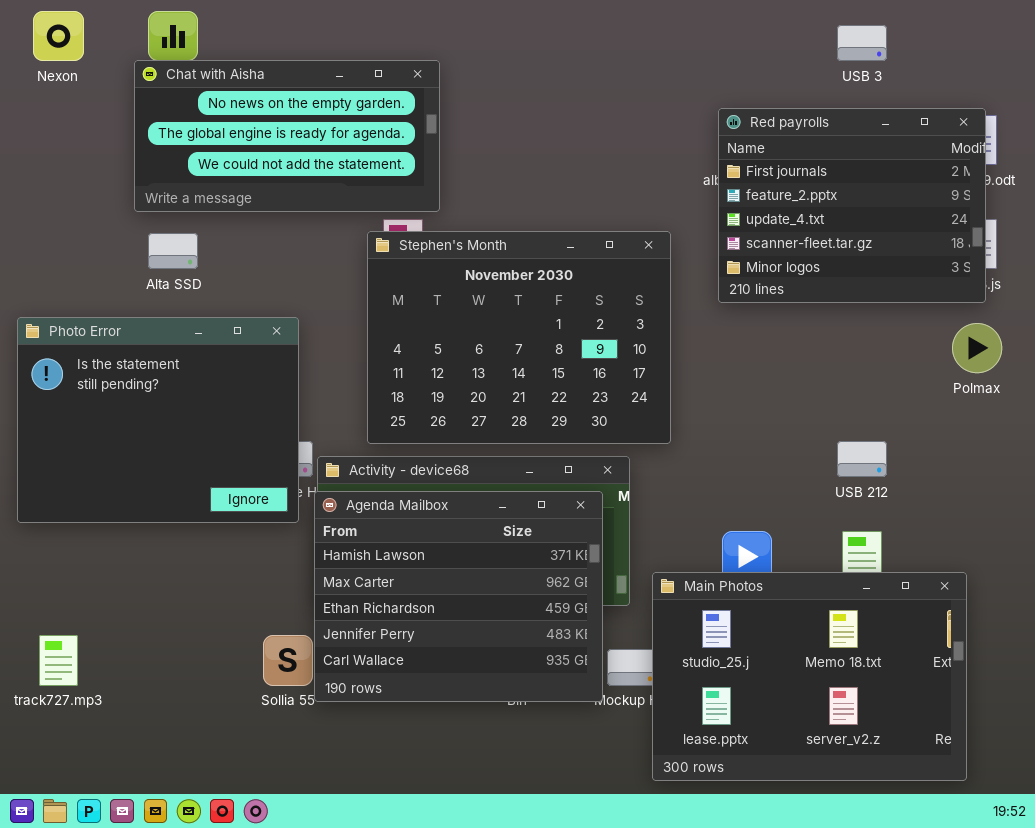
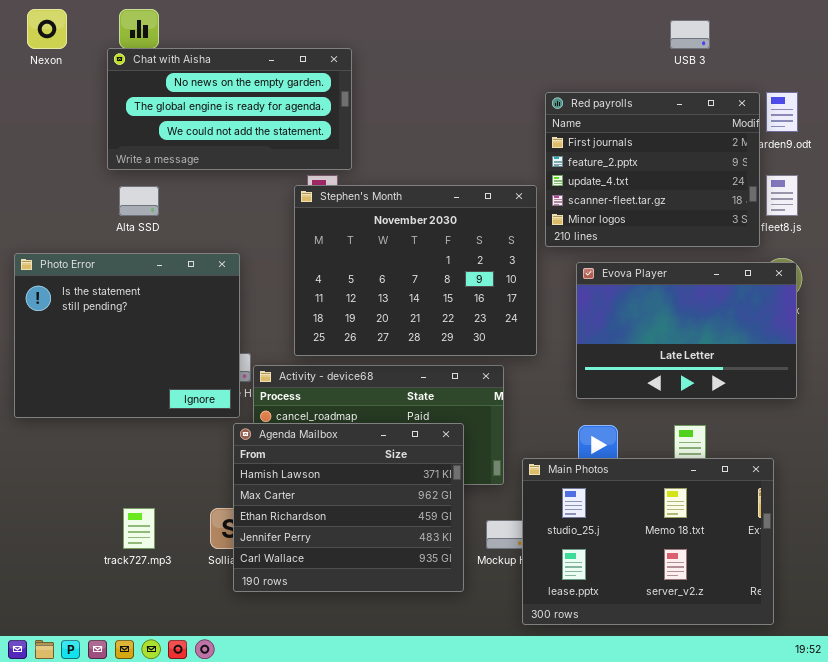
Red payrolls: [718,108,986,303] -> [545,92,760,247], moved
Evova Player: none -> [576,262,797,399], opened
Agenda Mailbox: [314,491,603,702] -> [233,423,464,592], moved
track727.mp3: [39,635,78,686] -> [123,508,155,549], moved

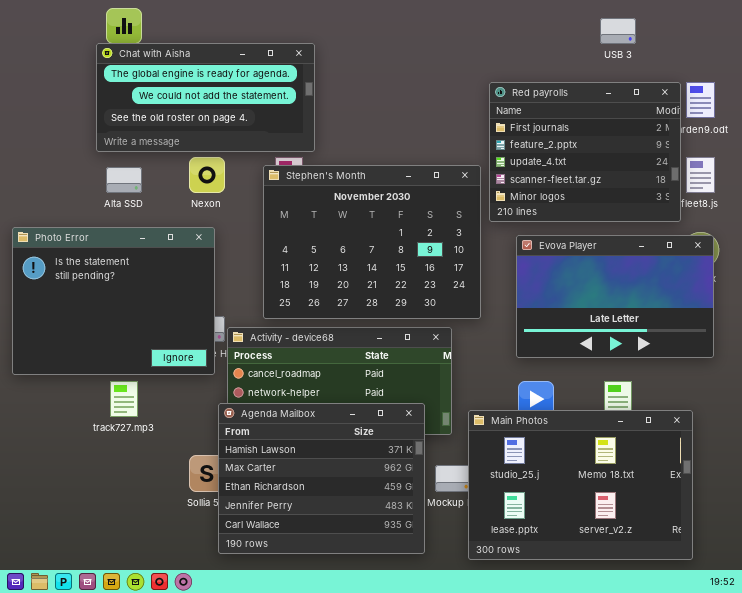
Nexon: [27,9,67,49] -> [189,157,225,193], moved
Chat with Aisha: [107,48,352,170] -> [96,43,315,152], scrolled down 1 row
Agenda Mailbox: [233,423,464,592] -> [218,403,425,554], moved
track727.mp3: [123,508,155,549] -> [110,381,138,417], moved

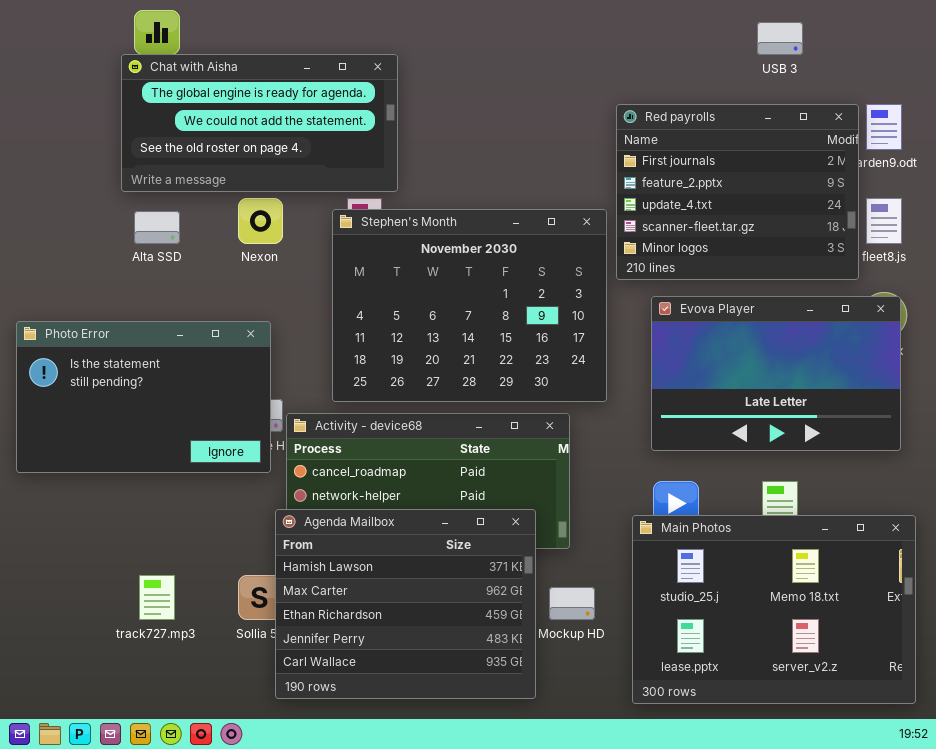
Photo Error: [12,227,215,375] -> [16,321,271,473], resized
track727.mp3: [110,381,138,417] -> [139,575,175,620], moved
Main Photos: [468,410,693,560] -> [632,515,916,704], moved

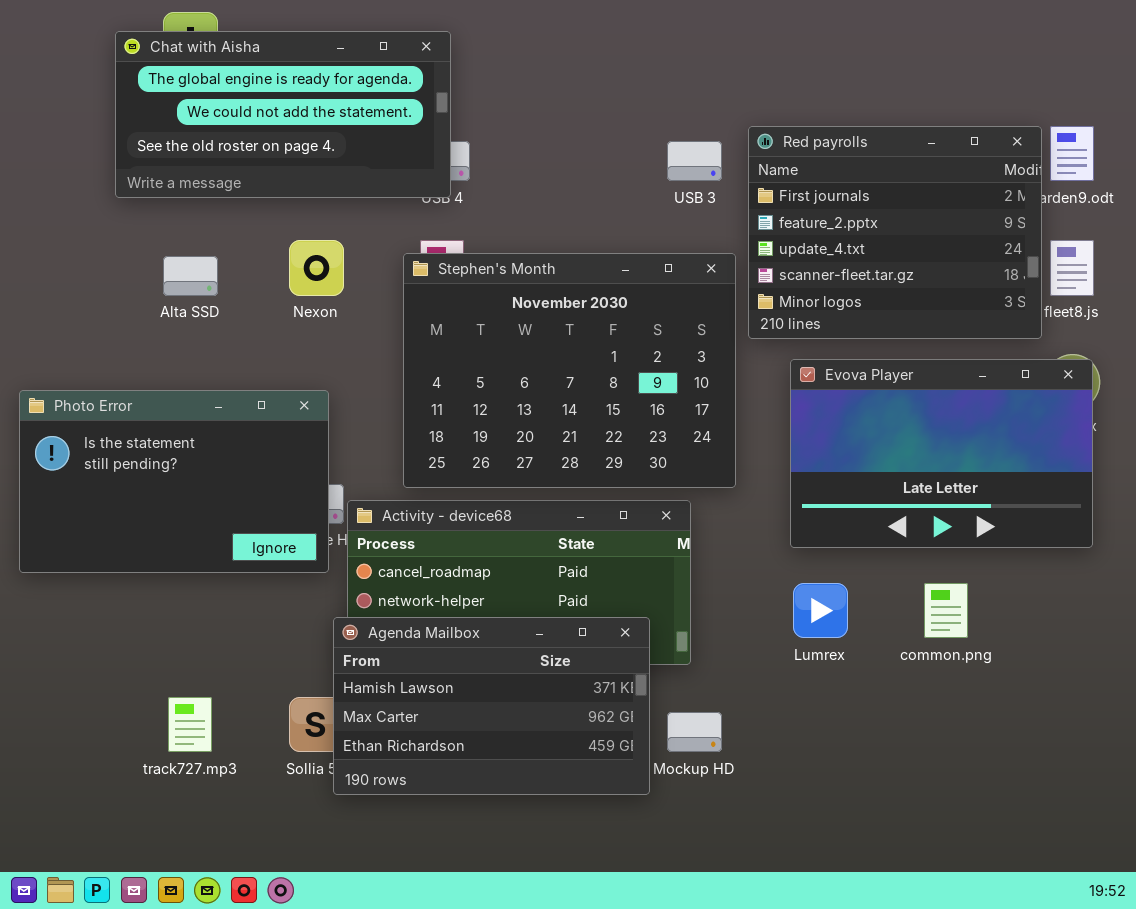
USB 3: [757,22,803,55] -> [667,141,722,181], moved
Chat with Aisha: [121,54,398,192] -> [115,31,451,198], moved
Agenda Mailbox: [275,509,536,699] -> [333,617,650,795], resized
Main Photos: [632,515,916,704] -> none, closed

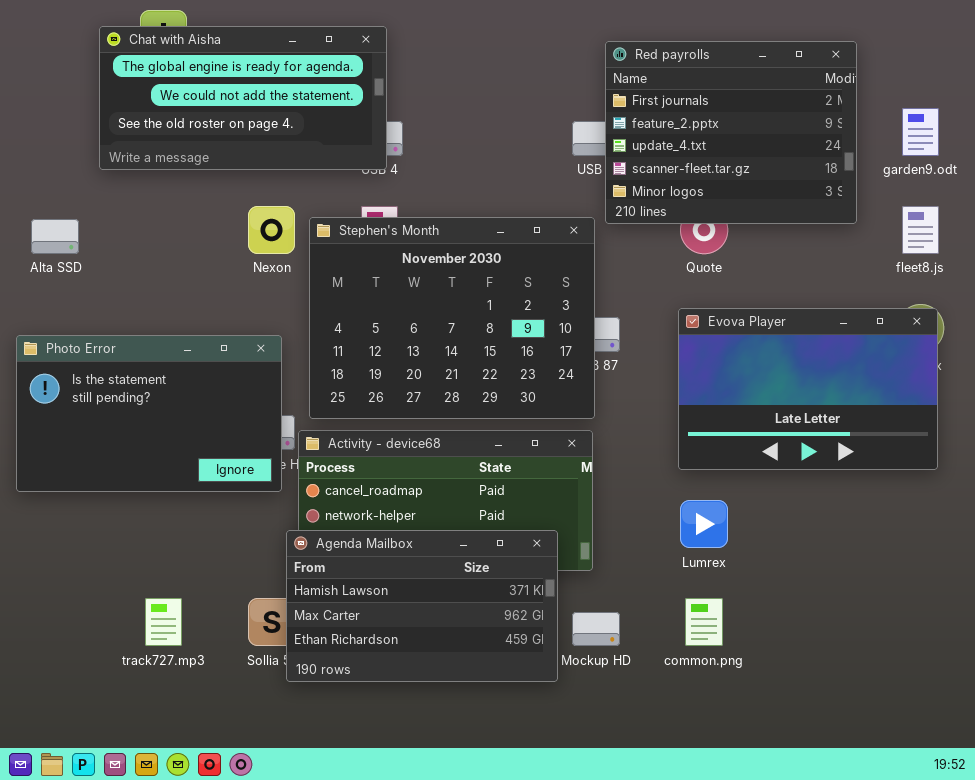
Red payrolls: [748,126,1042,339] -> [605,41,857,224], moved
Stephen's Month: [403,253,736,488] -> [309,217,595,419], moved
Alta SSD: [163,256,218,296] -> [31,219,79,254], moved
common.png: [924,583,968,638] -> [685,598,723,646], moved

